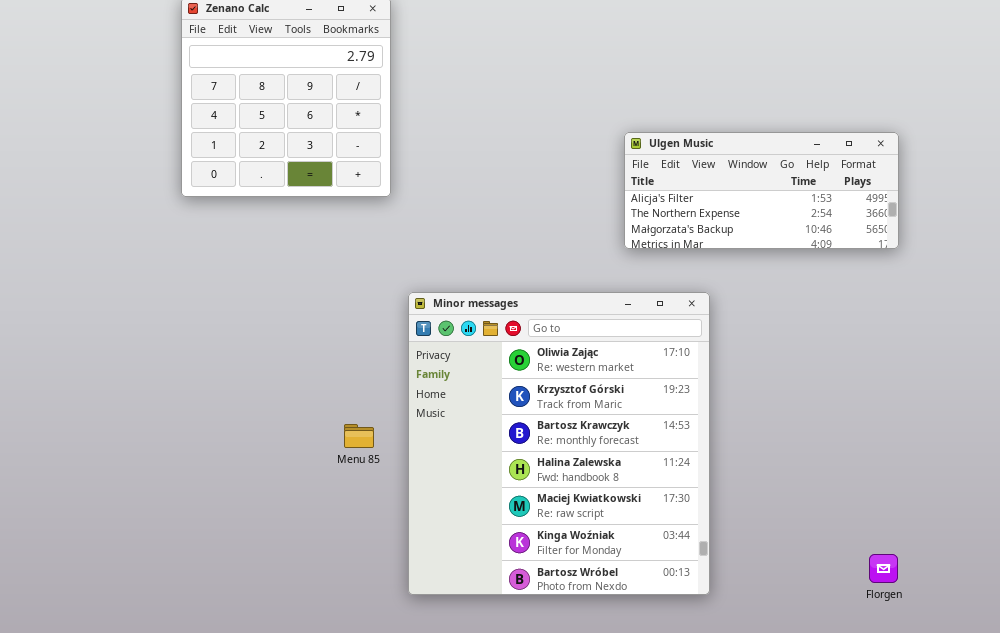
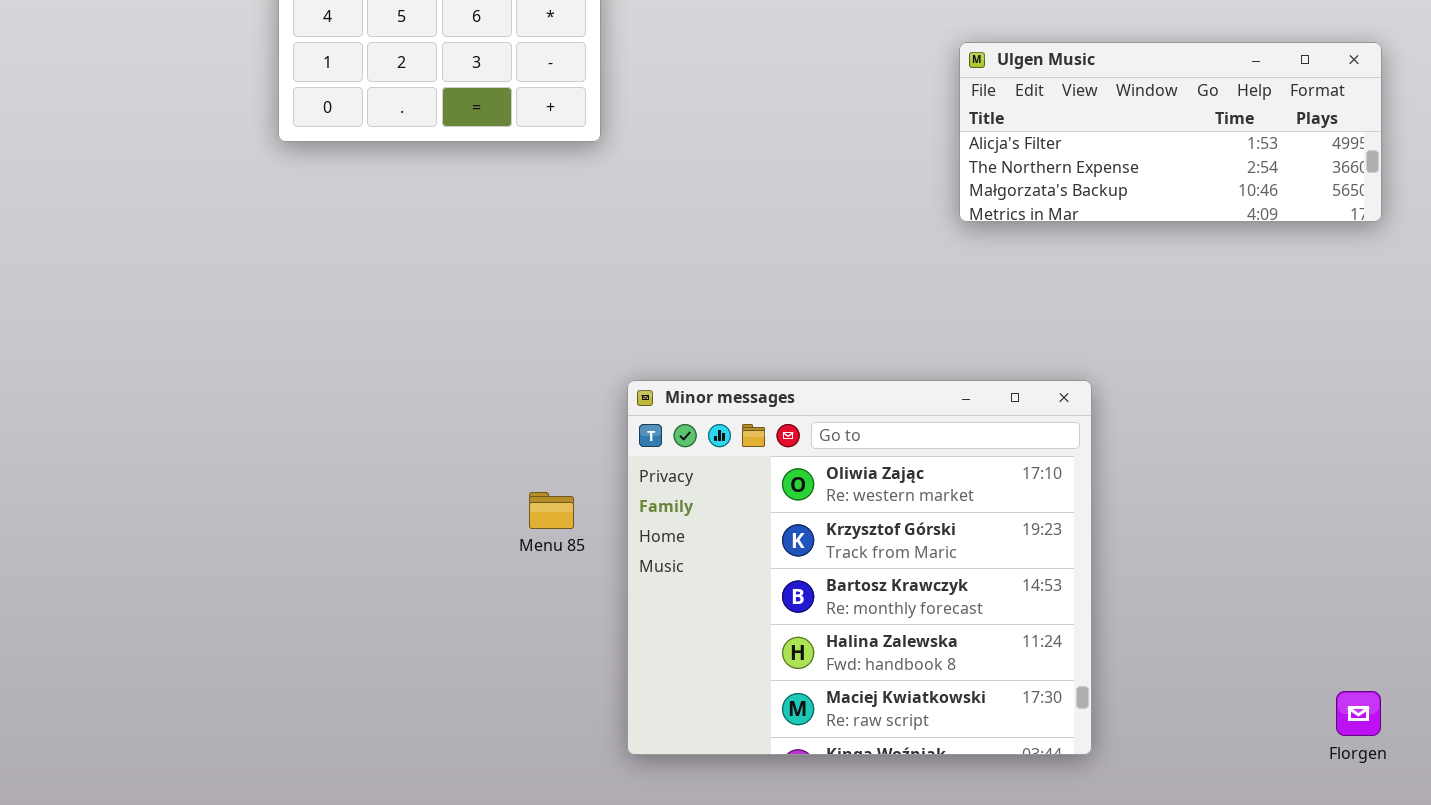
Minor messages: [408,292,710,595] -> [627,380,1092,755], resized

